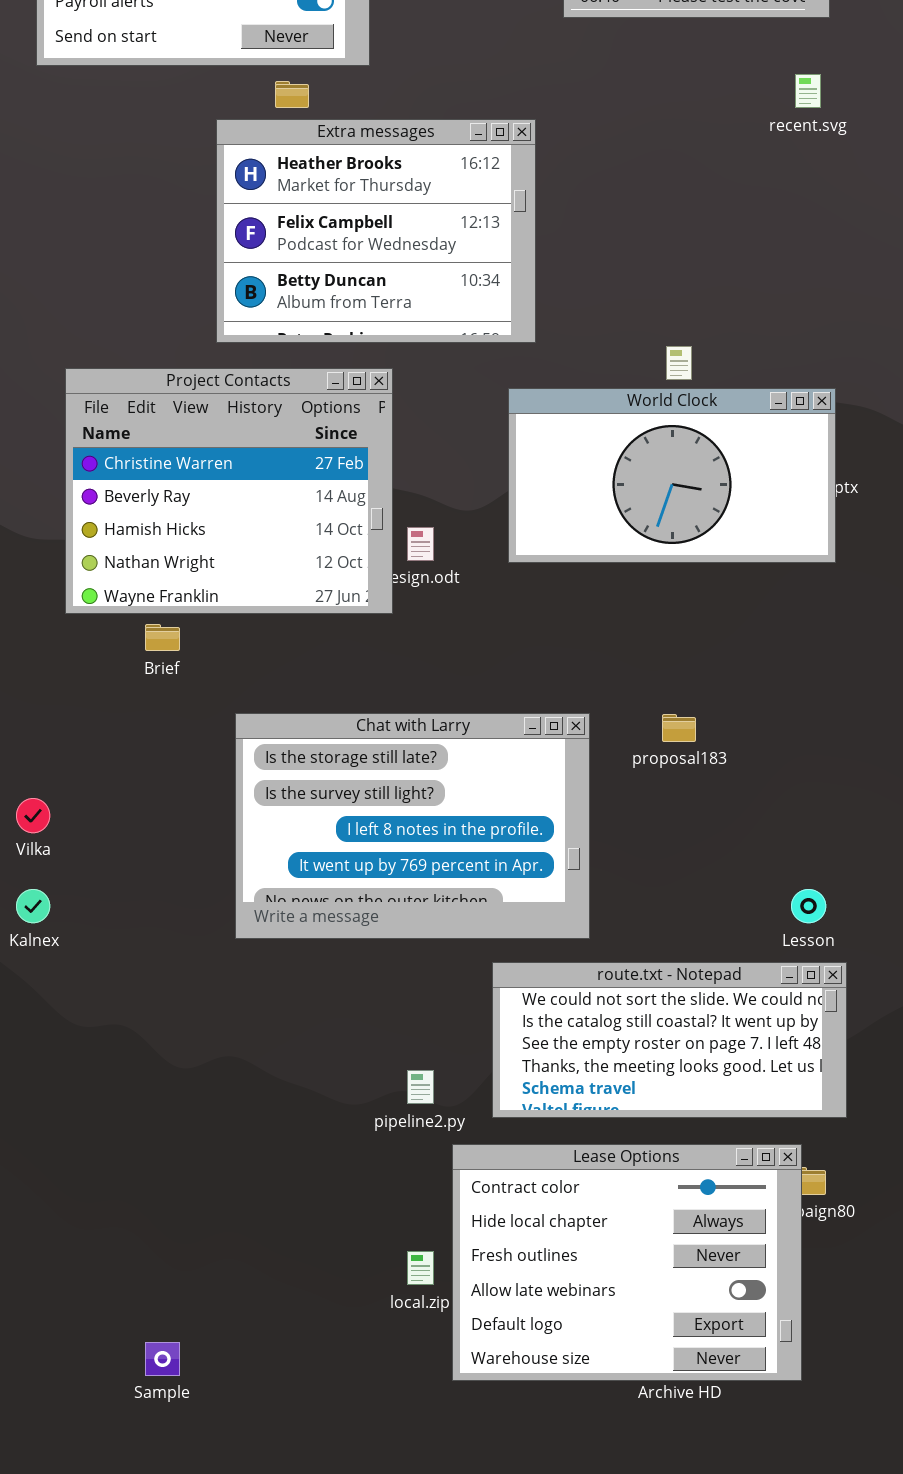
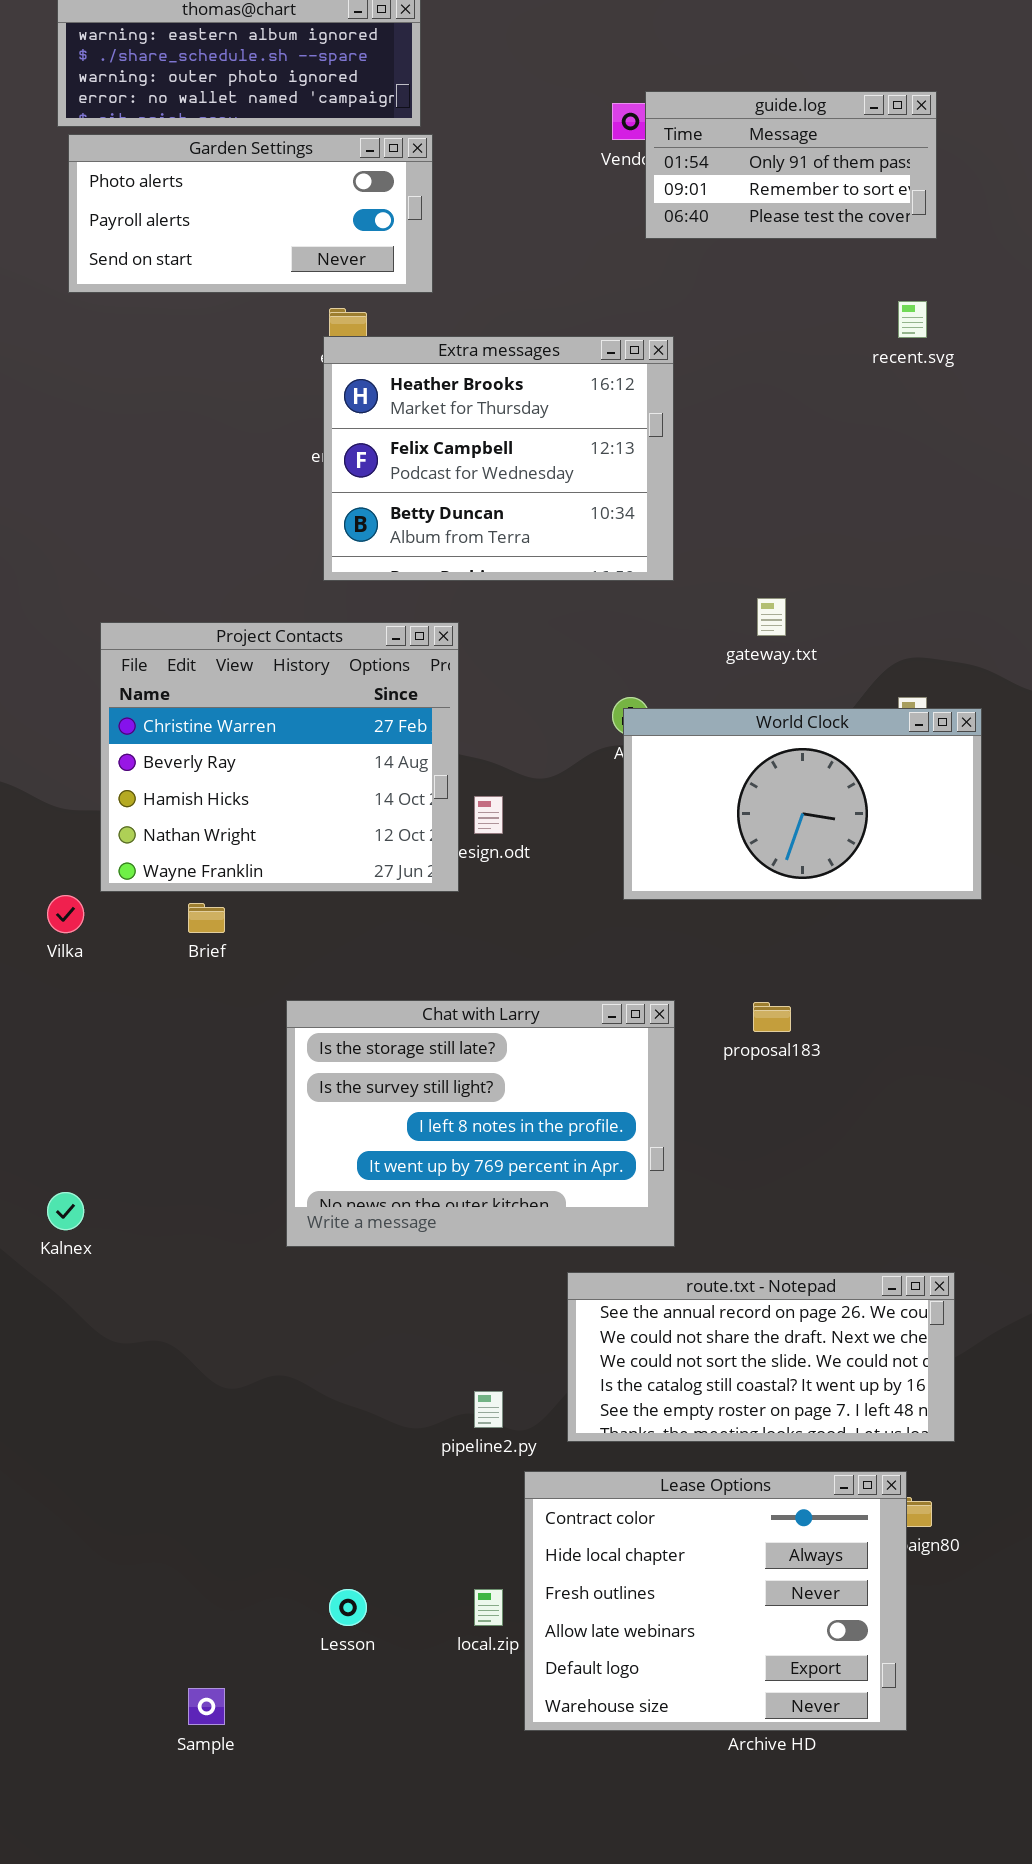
Extra messages: [216,119,536,343] -> [323,336,674,581], moved
World Clock: [508,388,836,563] -> [623,708,982,900], moved
Vilka: [16,798,50,833] -> [47,895,84,933], moved
Lesson: [791,889,826,923] -> [329,1589,367,1626], moved
route.txt - Notepad: [492,962,847,1118] -> [567,1272,955,1442], scrolled up 2 rows

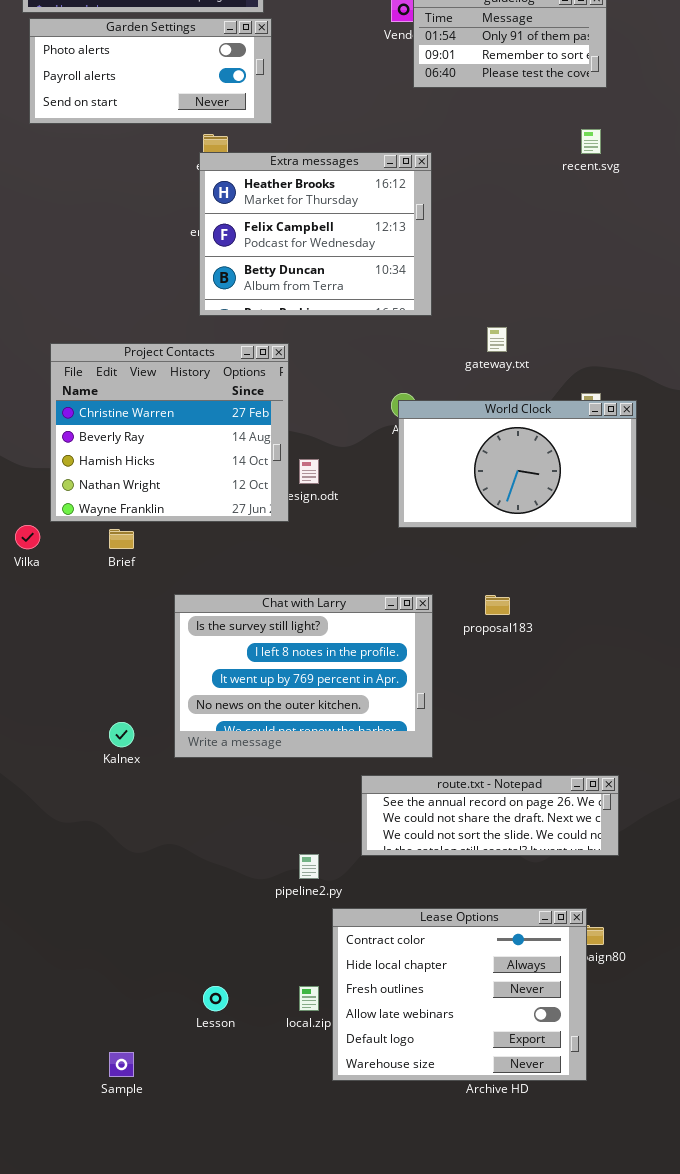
Chat with Larry: [286,1000,675,1247] -> [174,594,433,758], scrolled down 1 row
Kalnex: [47,1192,84,1230] -> [109,722,134,747], moved
route.txt - Notepad: [567,1272,955,1442] -> [361,775,619,856], resized

